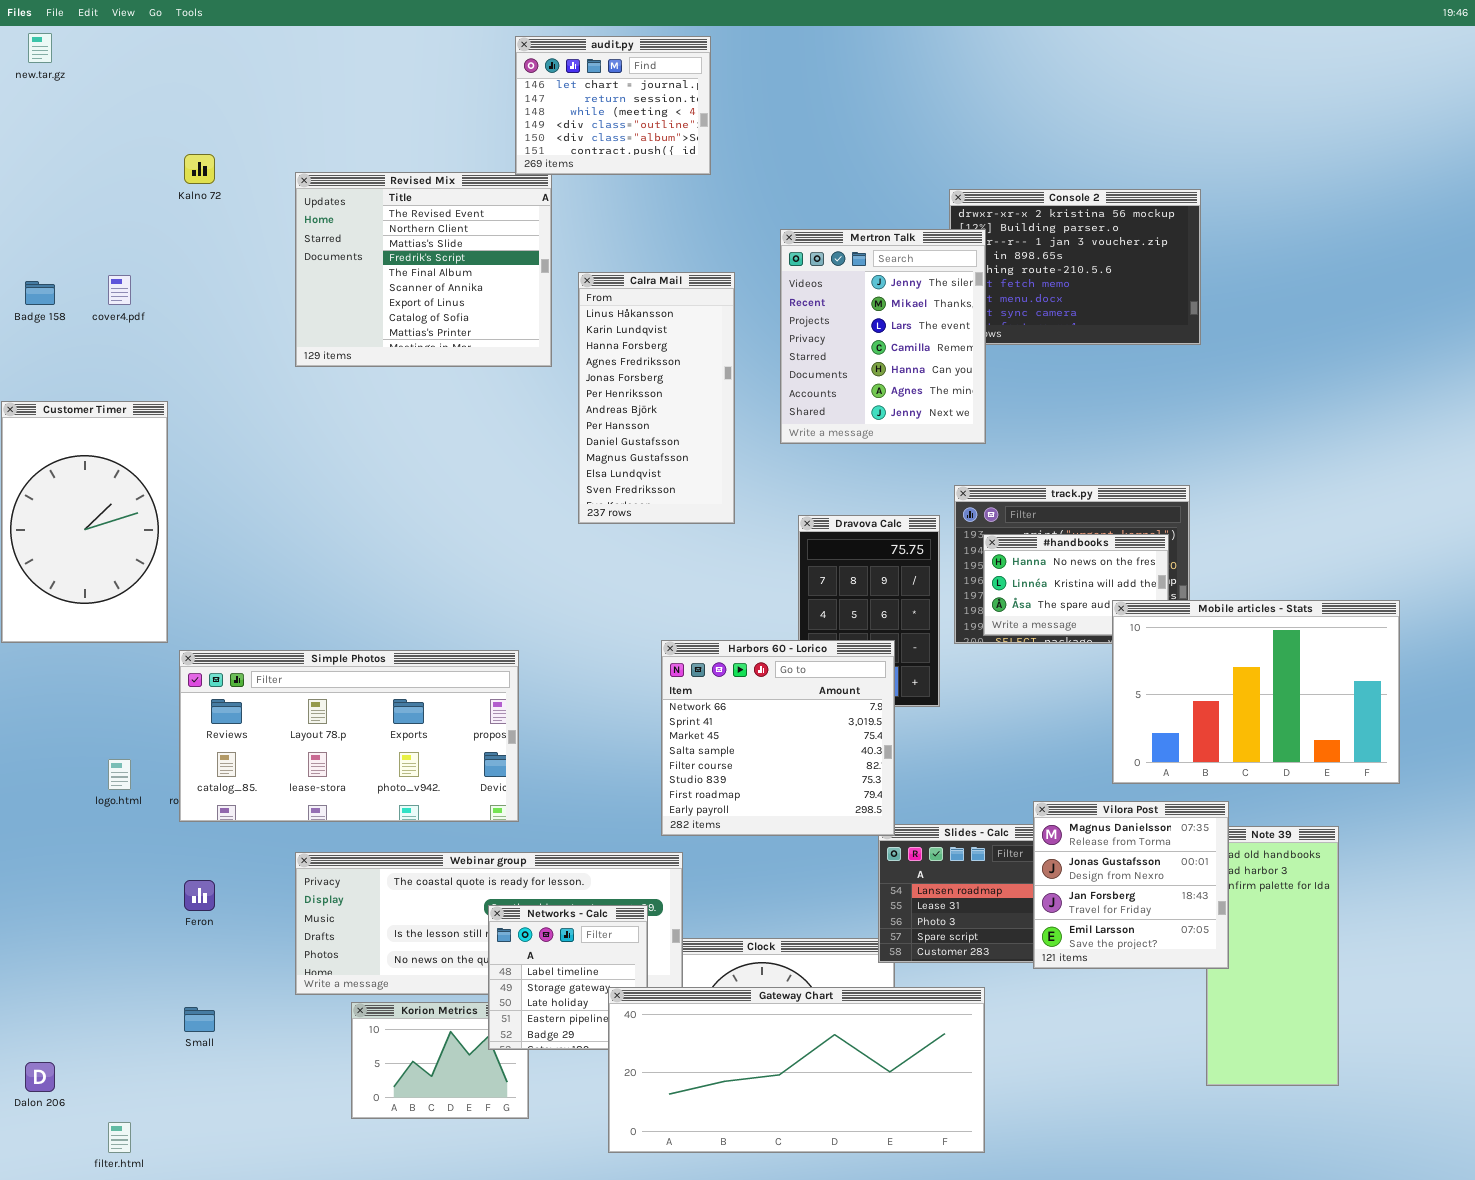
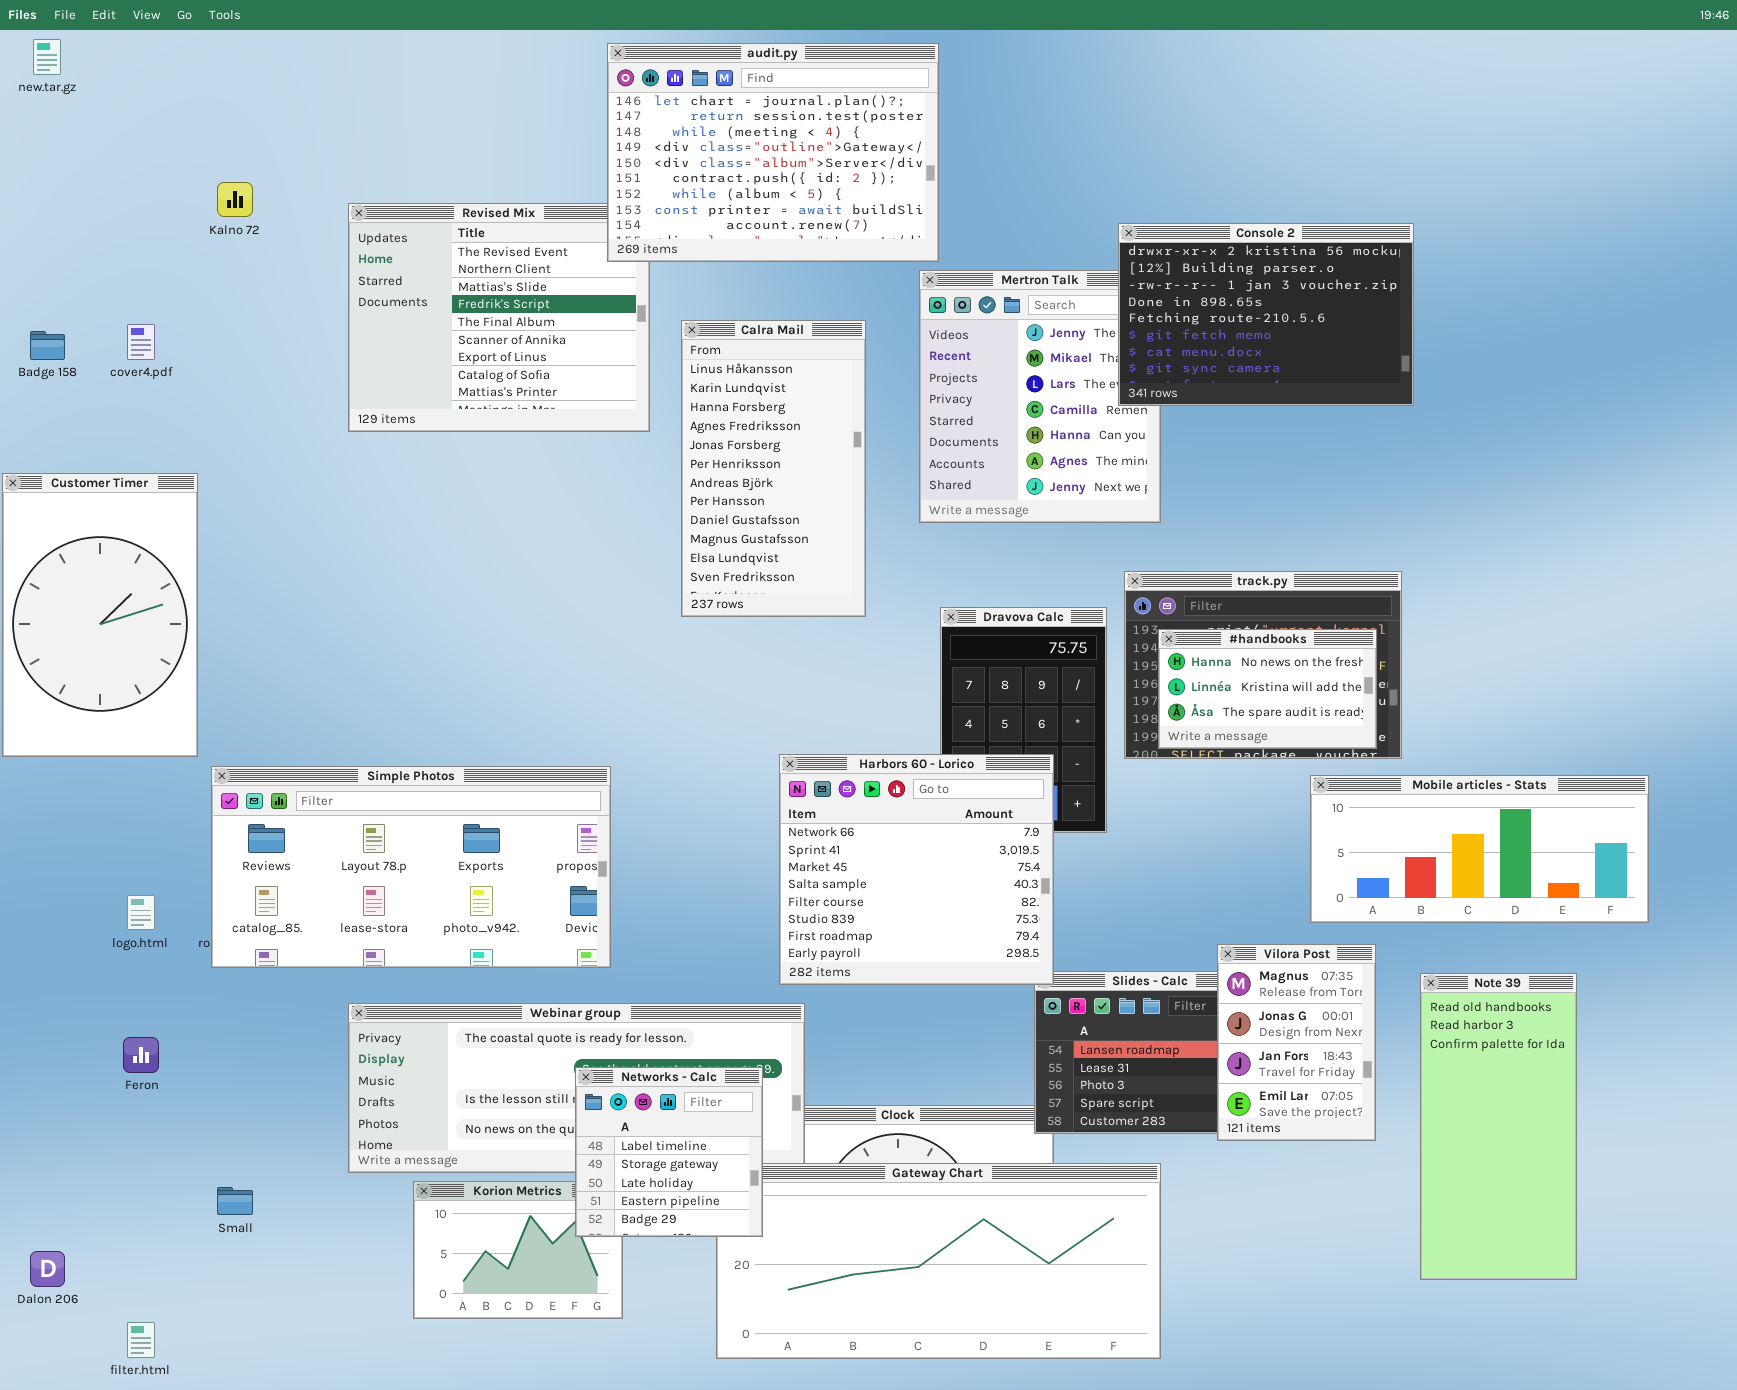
audit.py: [515,36,711,175] -> [607,43,939,262], resized
Console 2: [949,189,1201,345] -> [1118,223,1414,406], raised
Mobile articles - Stats: [1112,600,1400,784] -> [1310,775,1649,923], resized
Vilora Post: [1033,801,1229,969] -> [1217,944,1376,1141], resized
Feron: [184,880,215,911] -> [123,1037,159,1073], moved
Networks - Calc: [488,905,648,1050] -> [575,1067,763,1237], raised

